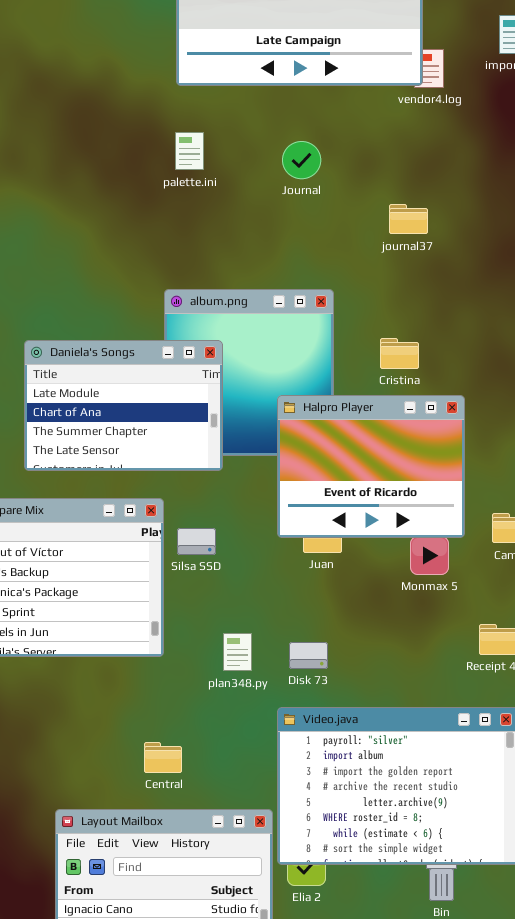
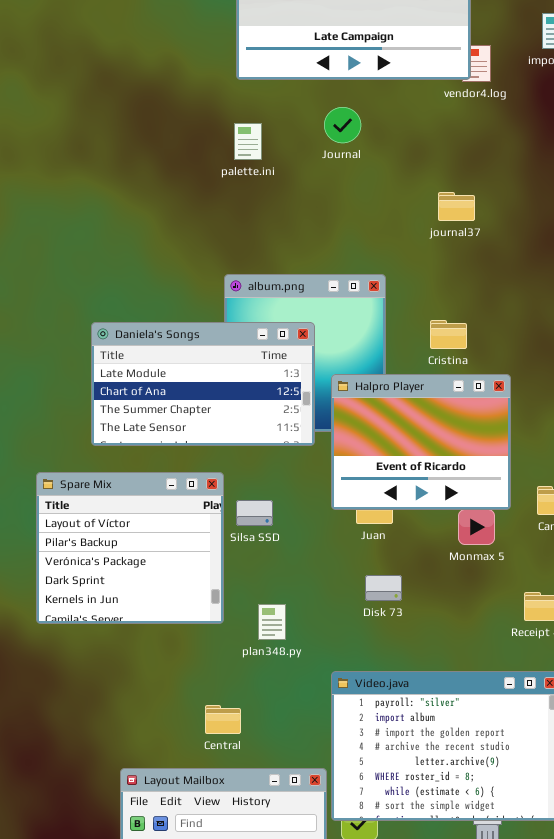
Journal: [282,141,321,179] -> [324,107,361,143], moved
Daniela's Songs: [24,340,223,471] -> [91,322,315,446], resized
plan348.py: [223,633,252,671] -> [258,604,286,640], moved
Disk 73: [289,642,328,669] -> [365,575,402,601], moved

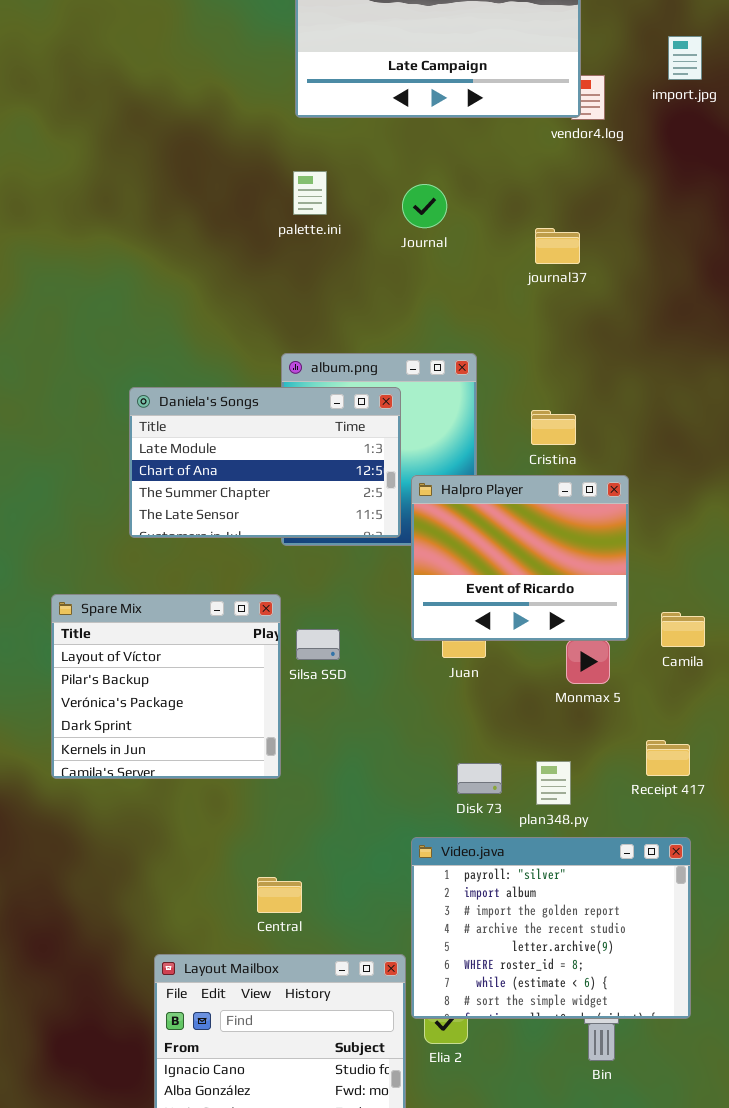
Journal: [324,107,361,143] -> [402,184,447,228], moved
journal37: [438,192,475,221] -> [535,228,580,264], moved
Daniela's Songs: [91,322,315,446] -> [129,387,401,538], moved
Disk 73: [365,575,402,601] -> [457,763,502,794], moved
plan348.py: [258,604,286,640] -> [536,761,571,805], moved

